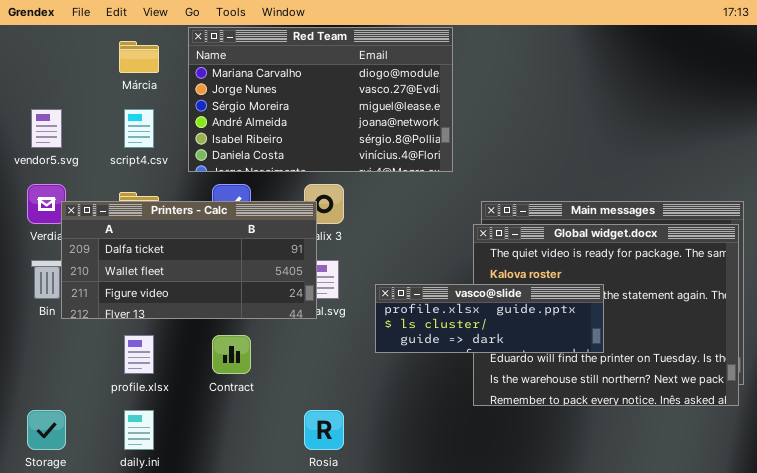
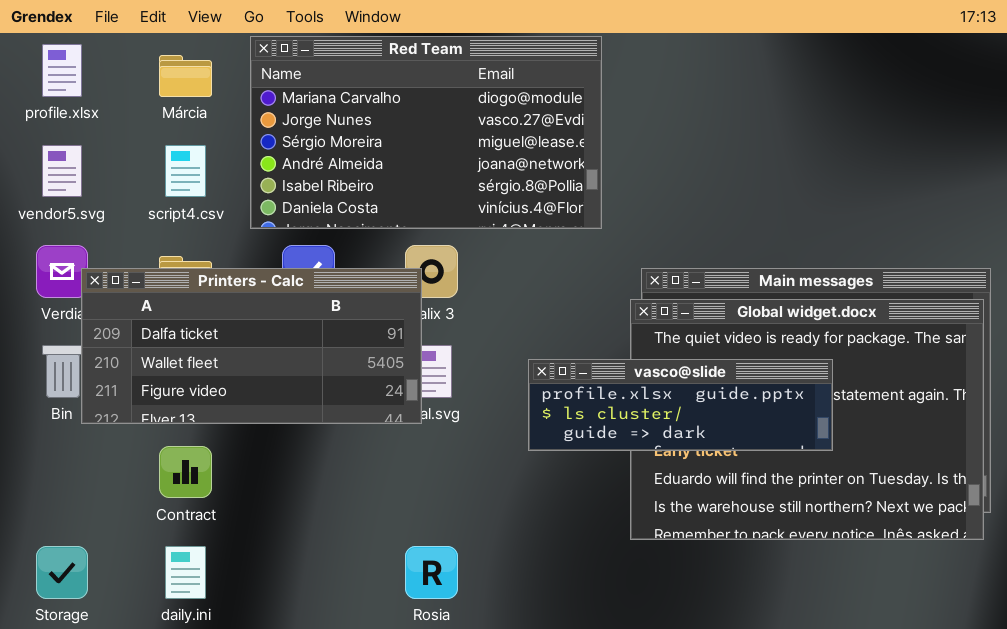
vasco@slide: [375,284,604,353] -> [528,359,833,451], moved
profile.xlsx: [124,335,154,374] -> [42,44,82,97], moved
Contract: [212,335,251,374] -> [159,446,212,498], moved

